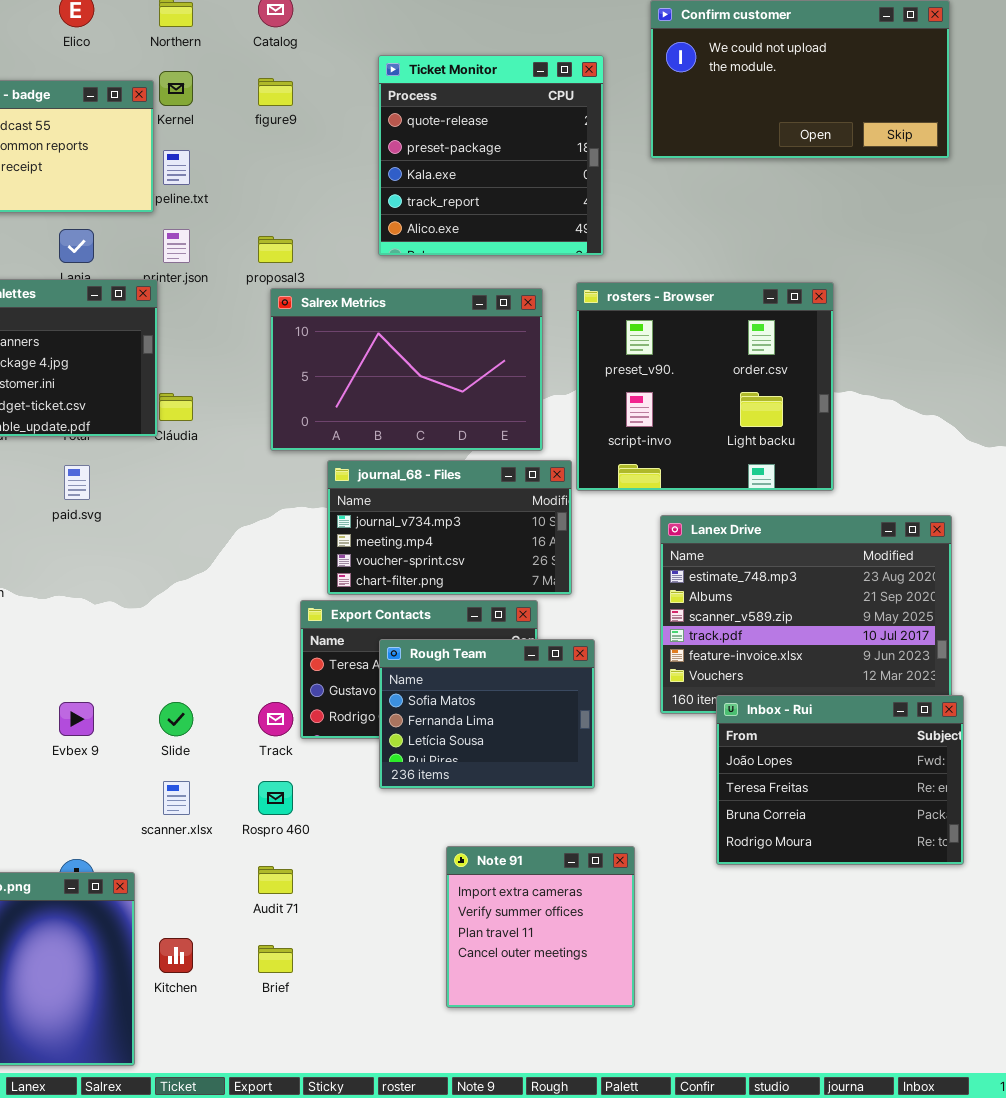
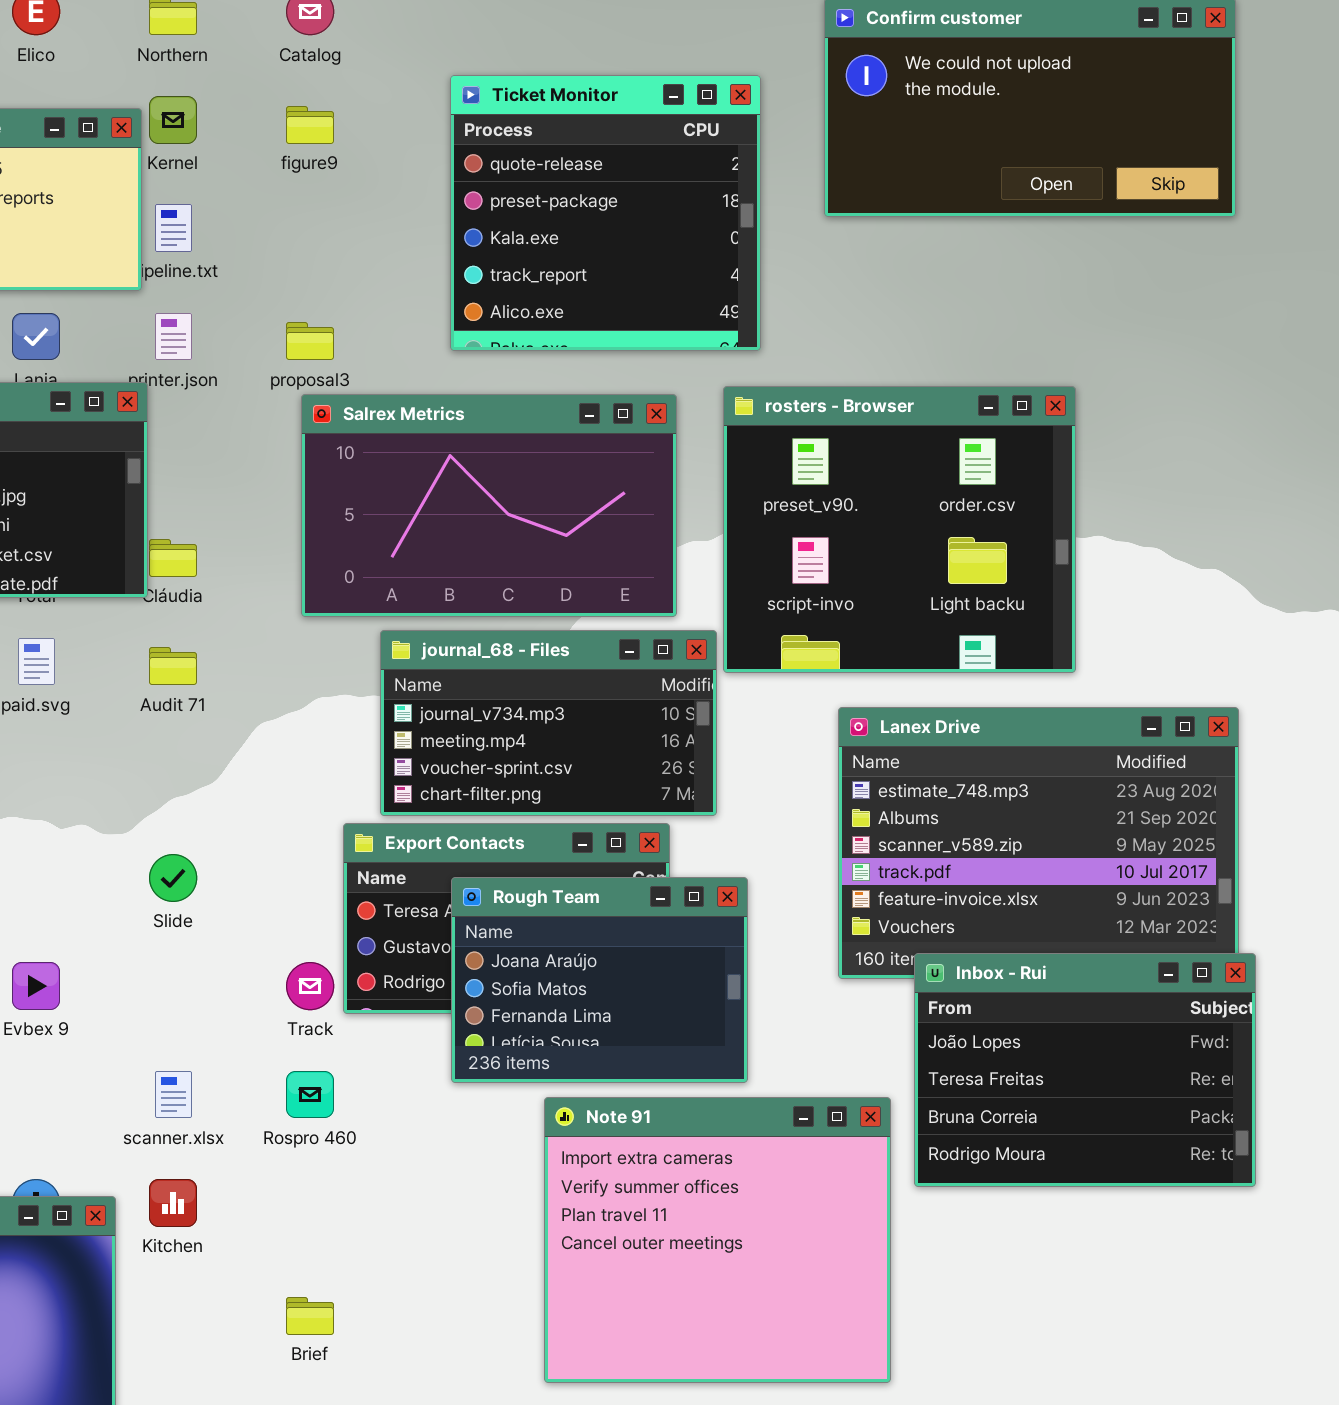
Rough Team: [379,639,595,789] -> [451,877,748,1083], scrolled up 1 row
Slide: [159,702,193,736] -> [149,854,197,902], moved
Note 91: [446,846,635,1008] -> [544,1097,891,1383], resized
Audit 71: [258,866,293,894] -> [149,647,197,685], moved
Kitchen: [159,938,193,973] -> [149,1179,197,1227], moved

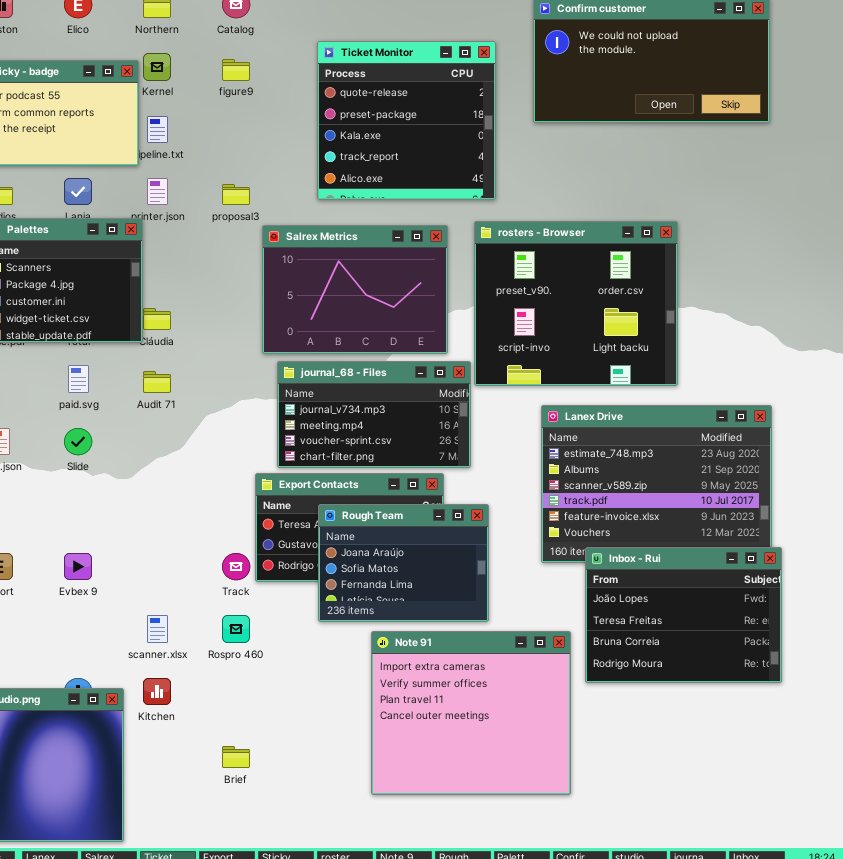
Salrex Metrics: [301,394,677,617] -> [262,225,448,354], resized
Slide: [149,854,197,902] -> [64,428,92,455], moved

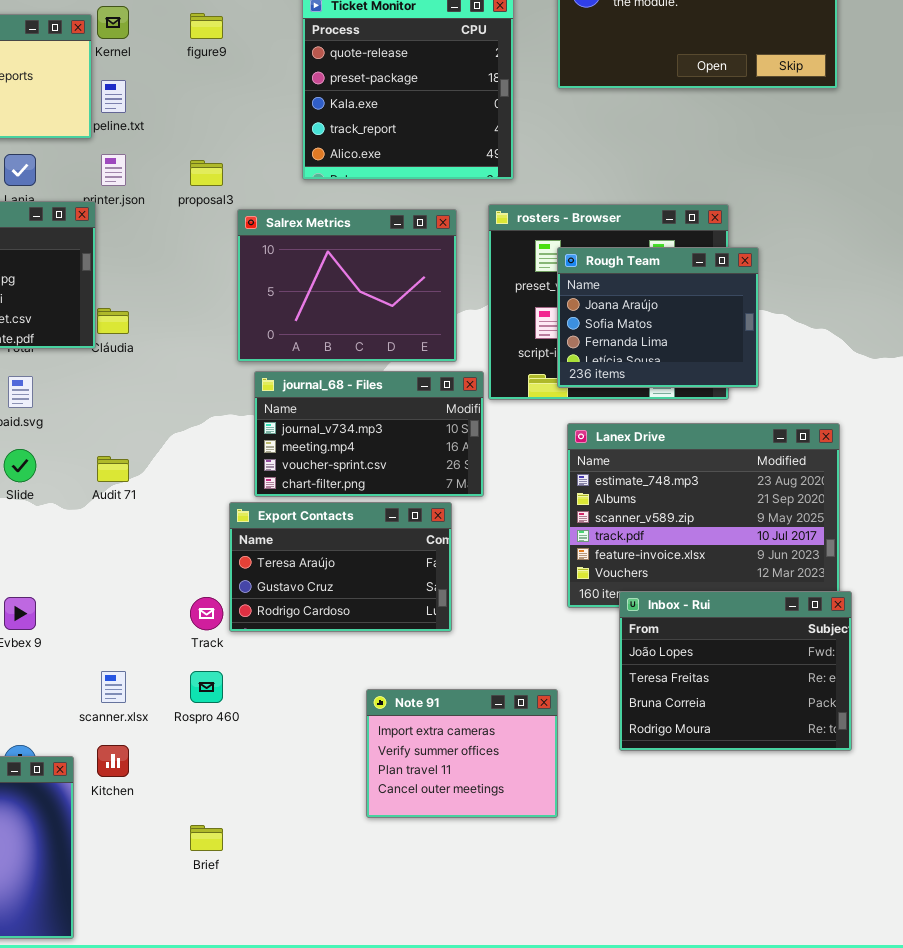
Audit 71: [143,371,171,393] -> [97,456,129,482], moved
Rough Team: [318,504,489,622] -> [557,247,759,388], moved
Note 91: [371,631,571,795] -> [366,689,558,818], resized

